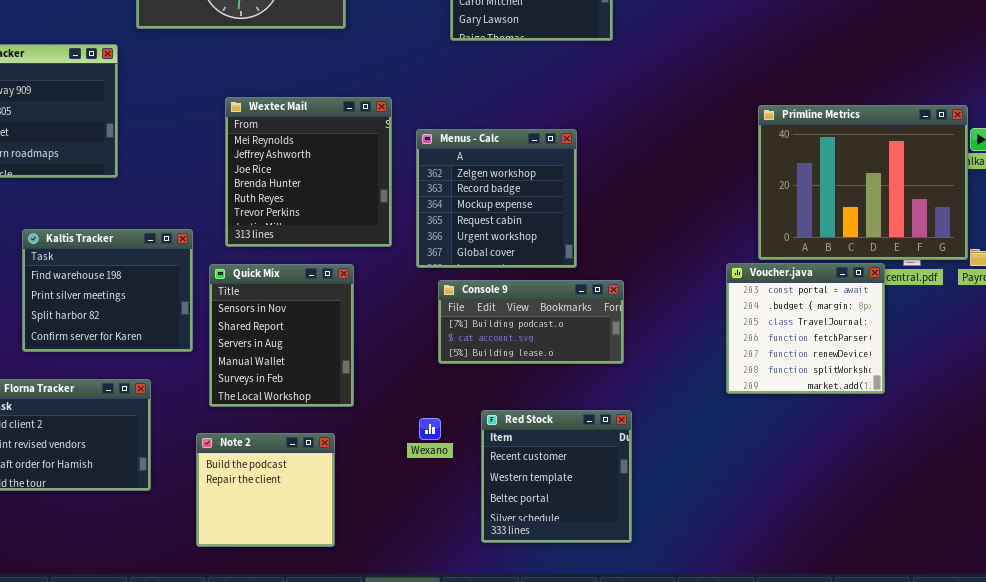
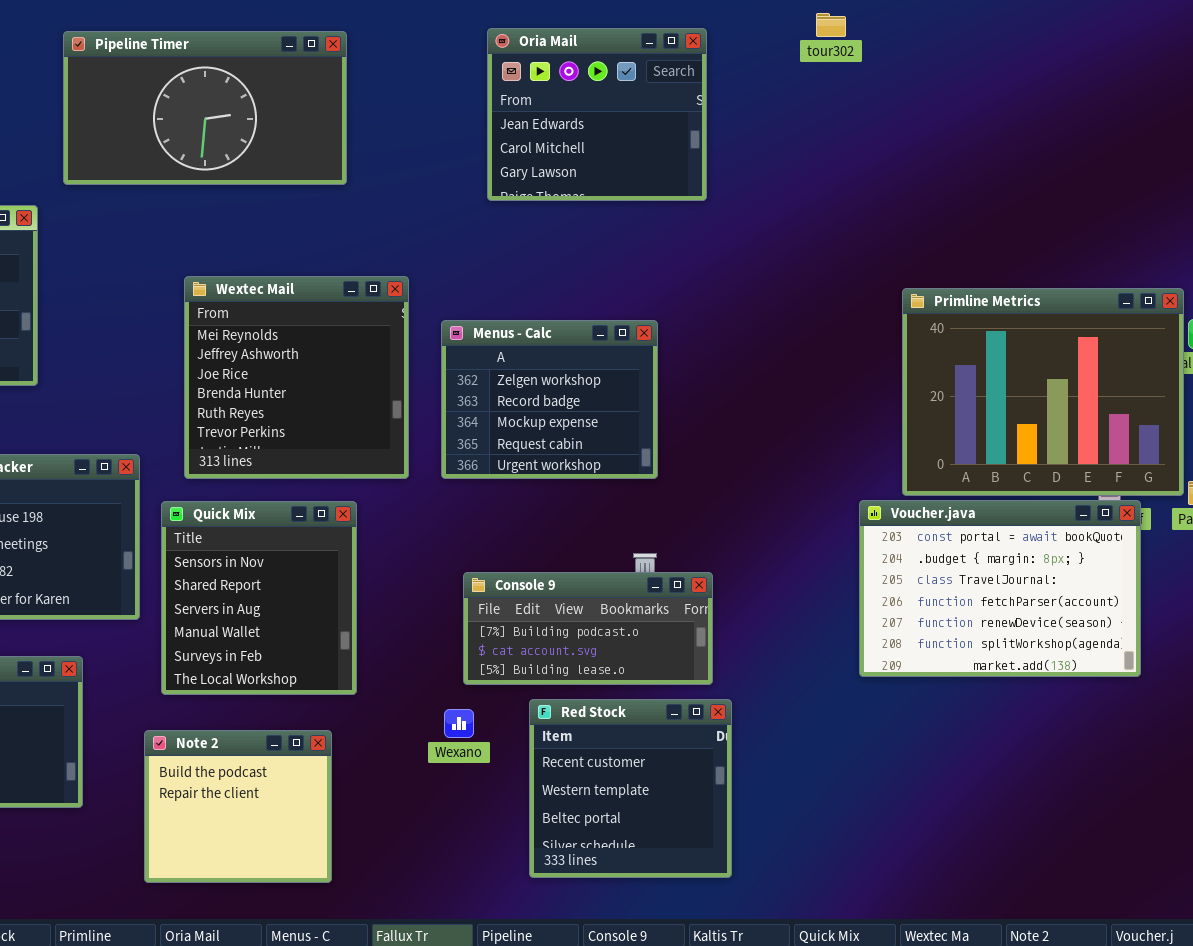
Menus - Calc: [416,129,577,268] -> [441,320,658,479], resized
Voucher.java: [726,263,885,394] -> [859,500,1141,677], resized
Console 9: [438,280,624,364] -> [463,572,713,685], moved

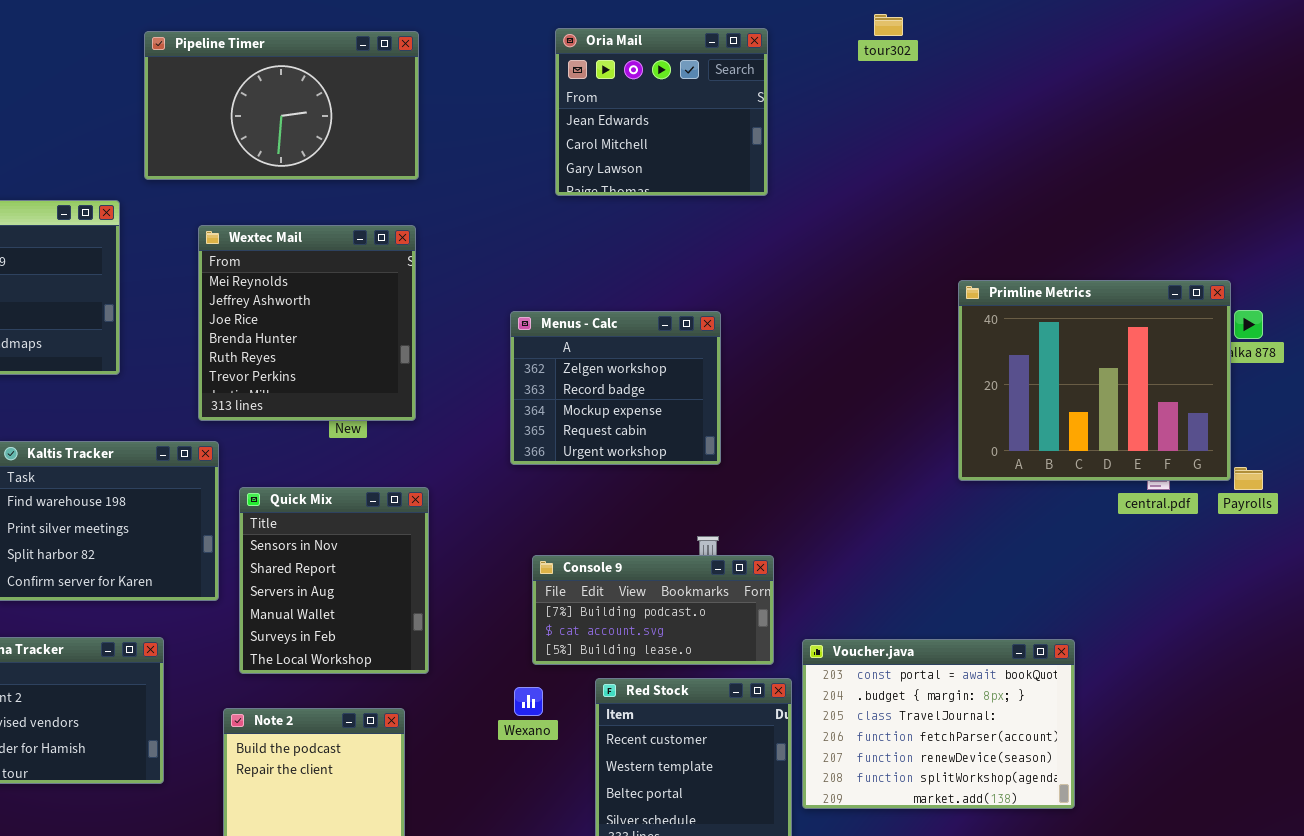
Wextec Mail: [184,276,409,479] -> [198,225,416,421], moved
Voucher.java: [859,500,1141,677] -> [802,639,1075,809], moved

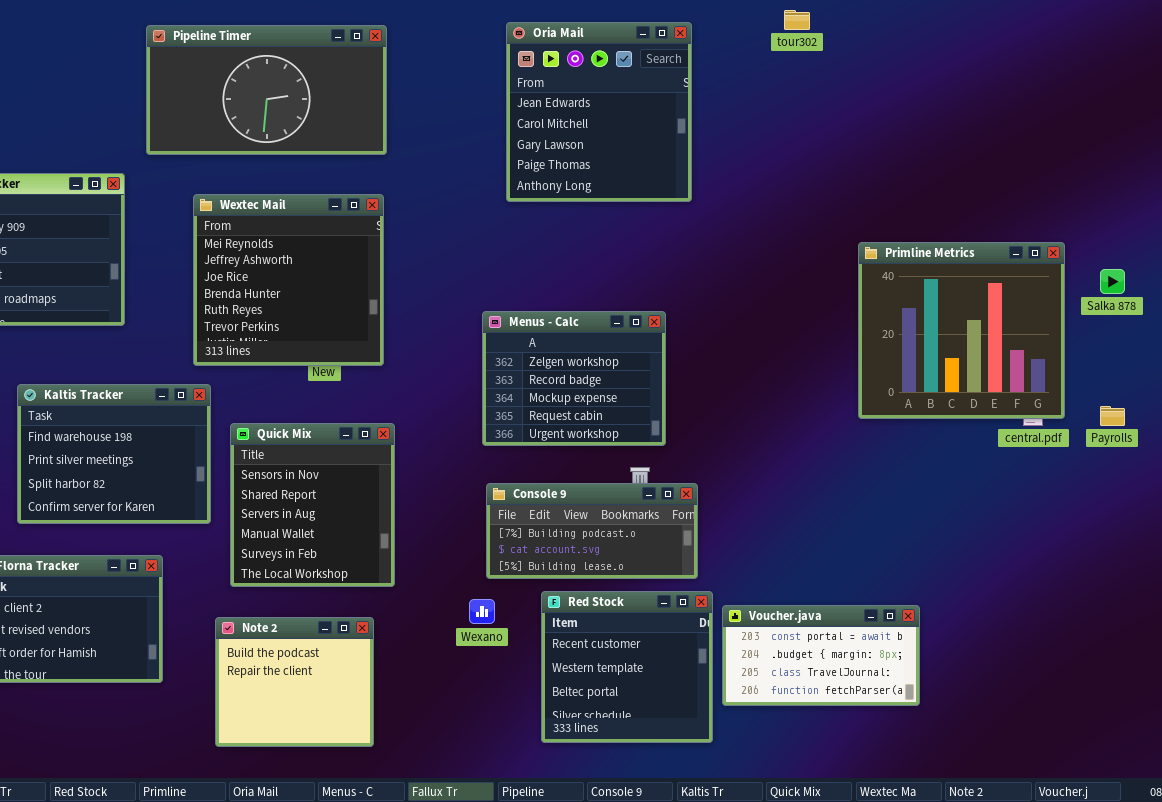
Oria Mail: [555,28,768,196] -> [506,22,692,202], resized
Primline Metrics: [958,280,1231,481] -> [858,242,1065,419], resized
Menus - Calc: [510,311,721,465] -> [482,311,666,446], moved
Voucher.java: [802,639,1075,809] -> [722,605,920,706], resized

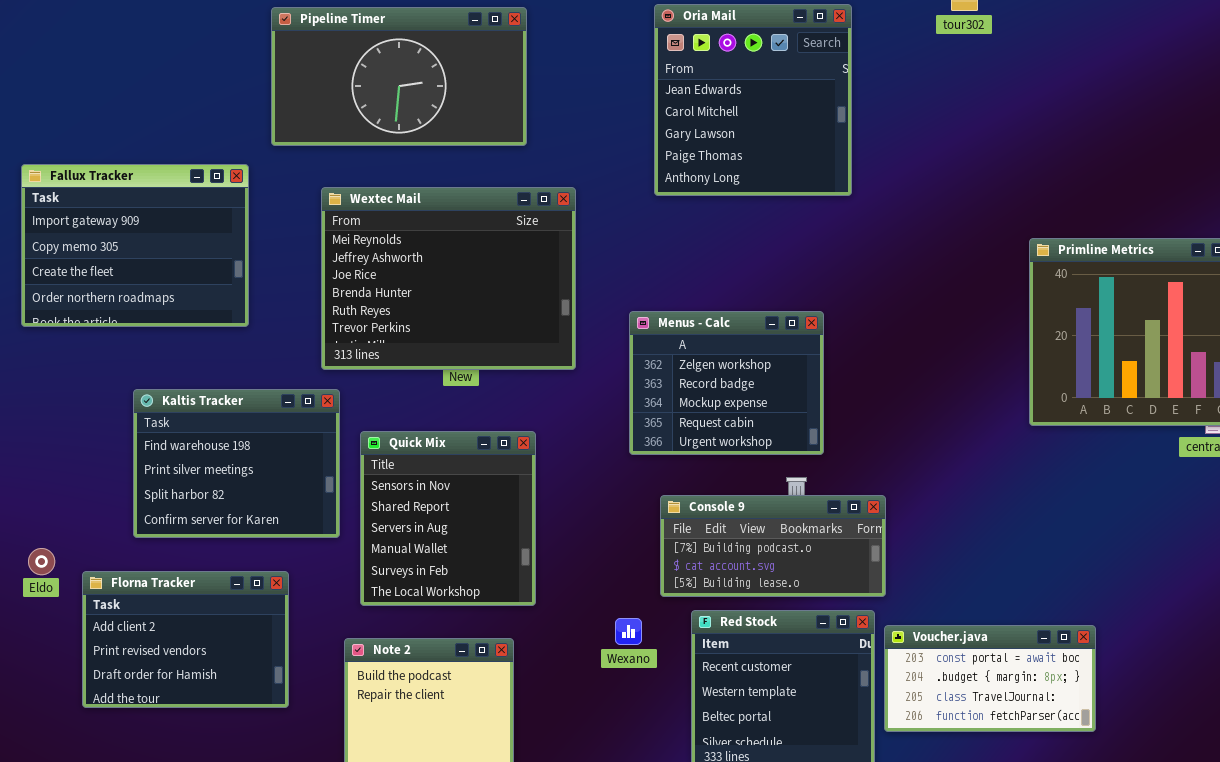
Wextec Mail: [193,194,384,366] -> [321,187,576,370], resized
Console 9: [486,483,698,579] -> [660,495,886,597], moved

